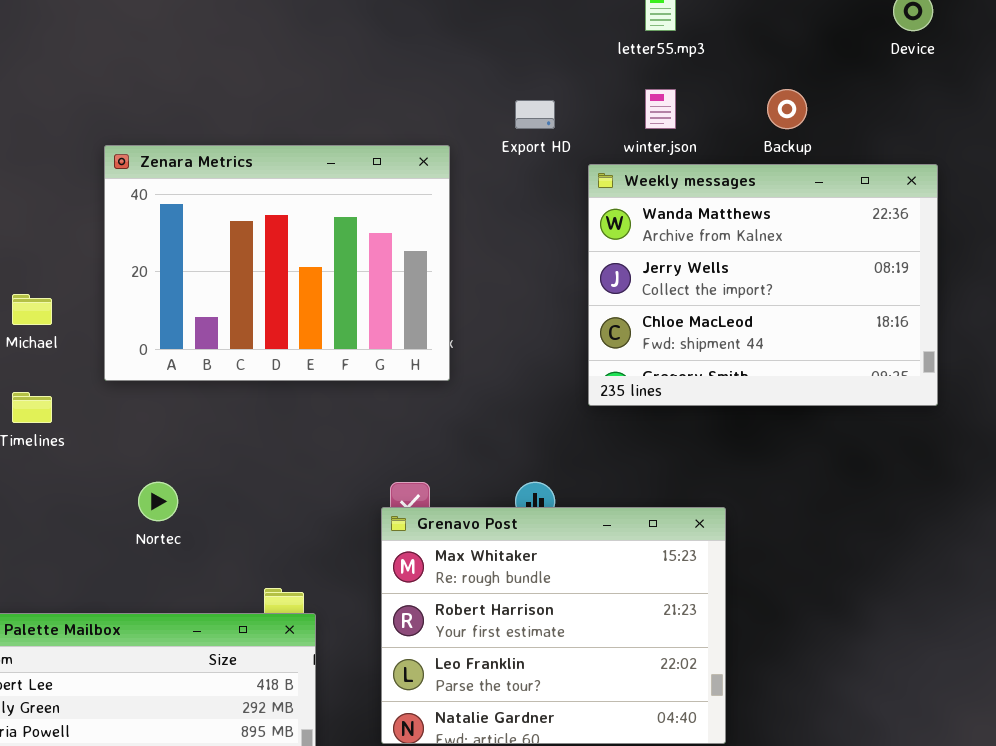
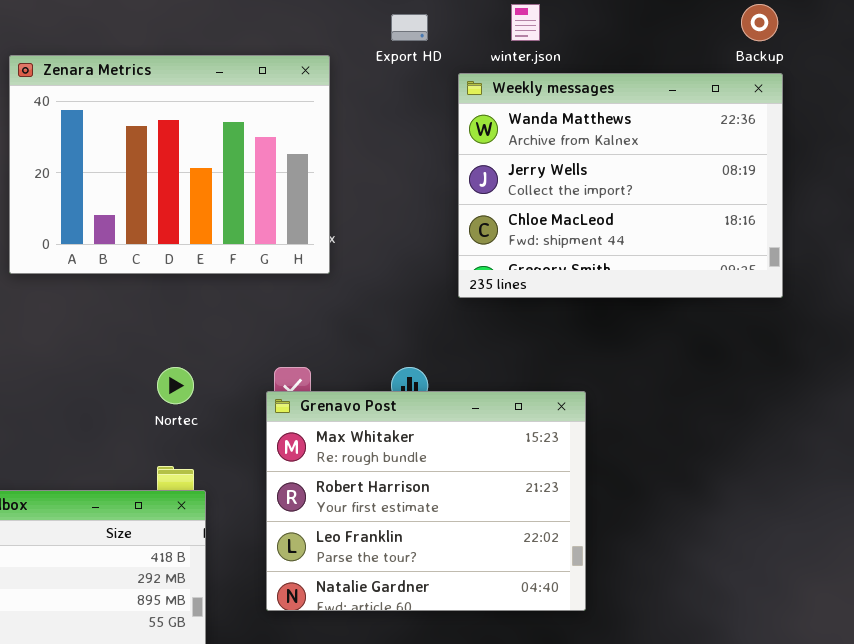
Backup: [767,89,807,129] -> [741,4,778,41], moved
Nortec: [138,482,178,521] -> [157,367,194,404], moved

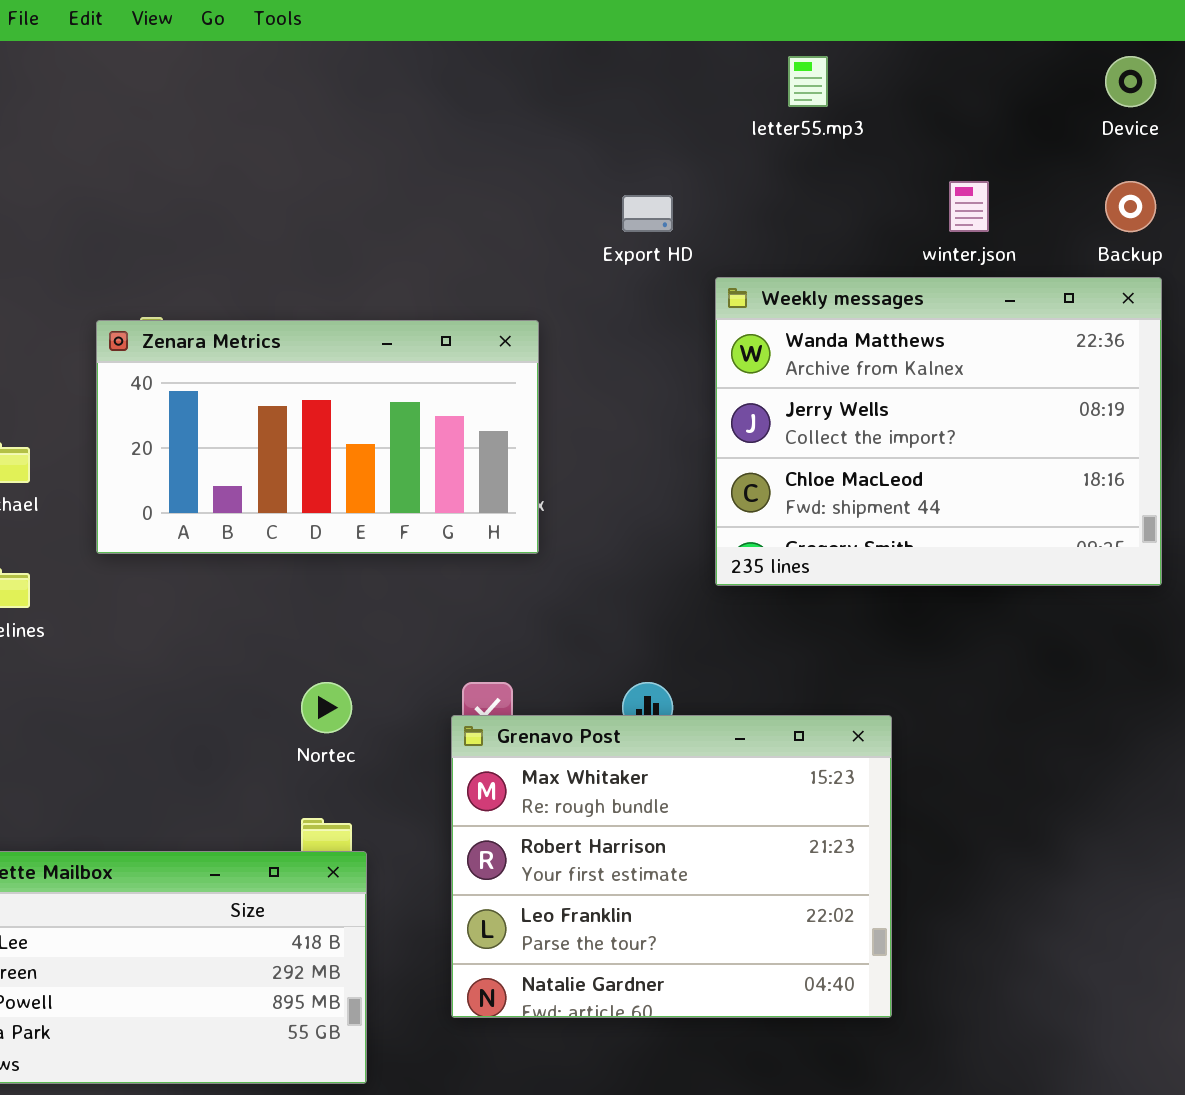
winter.json: [511,4,540,41] -> [949,181,989,232], moved
Zenara Metrics: [9,55,330,274] -> [96,320,539,554], resized

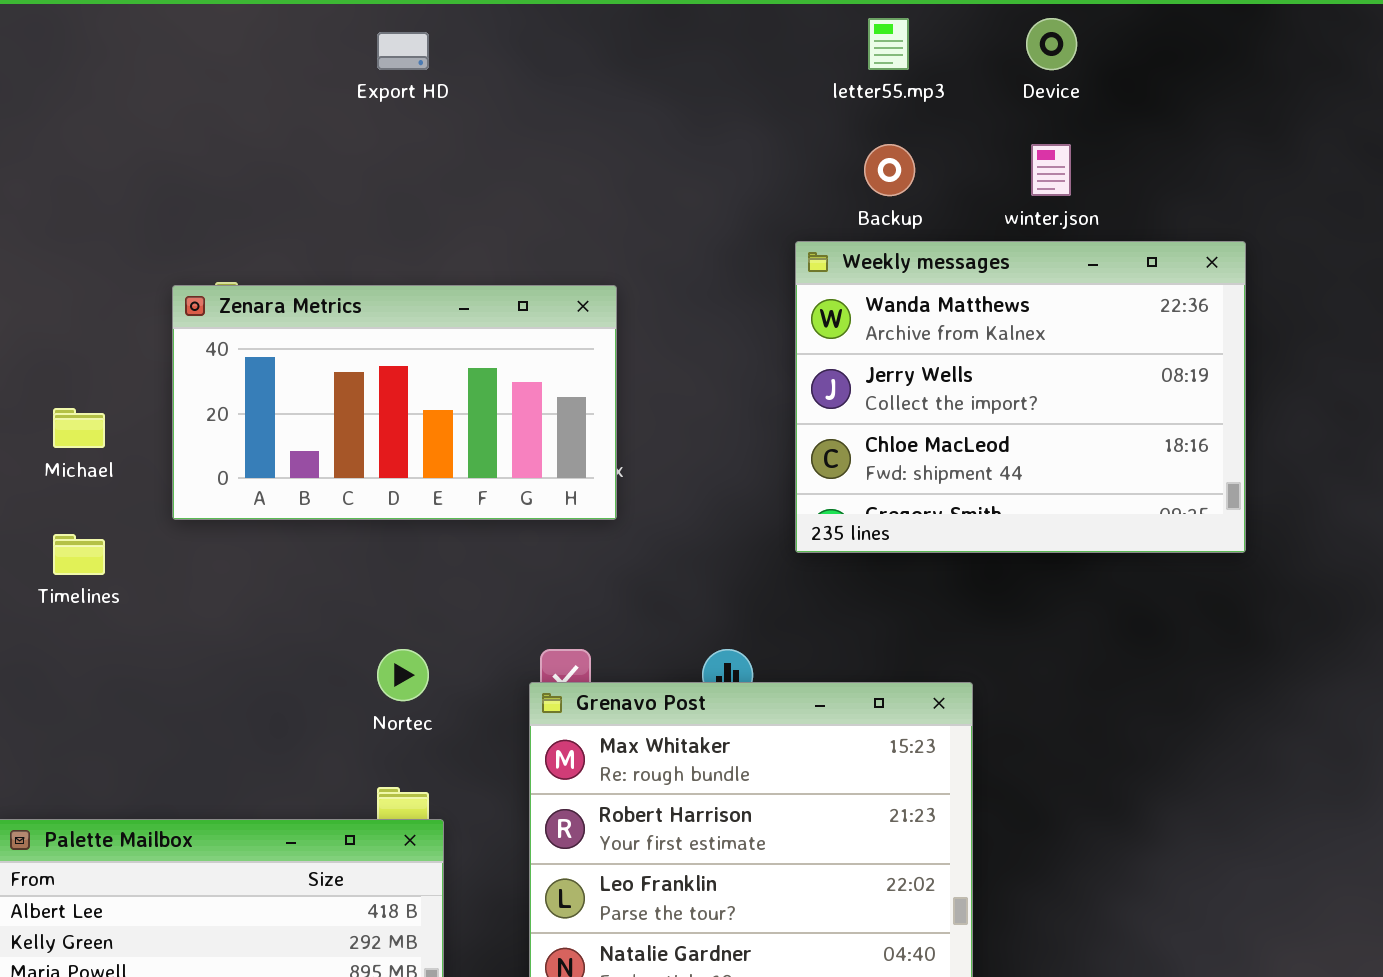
Device: [1105,56,1156,107] -> [1026,18,1077,70], moved
Backup: [1105,181,1156,232] -> [864,144,915,196], moved
Export HD: [622,195,673,232] -> [377,32,429,70], moved

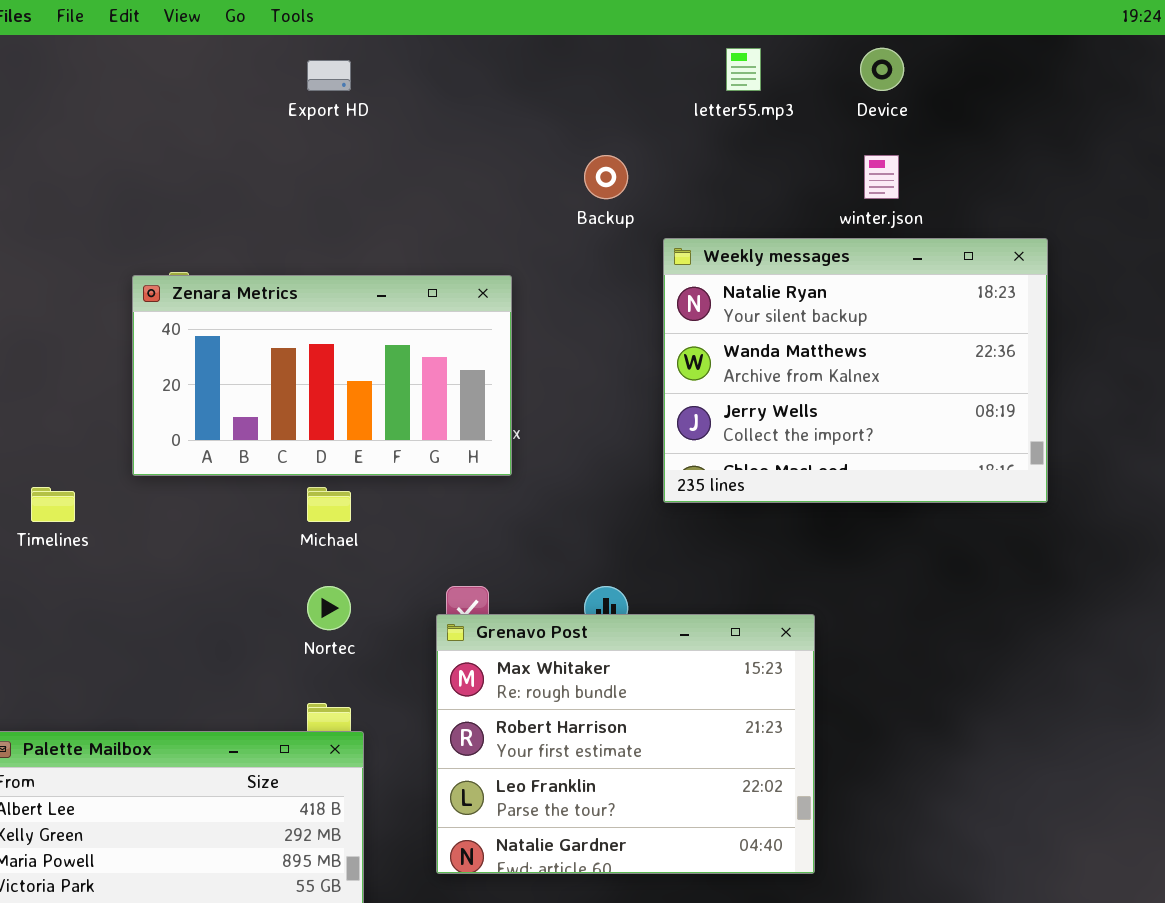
Backup: [864,144,915,196] -> [584,155,628,199], moved
Weekly messages: [795,241,1246,553] -> [663,238,1048,503], scrolled up 1 row
Michael: [53,408,105,448] -> [307,487,351,522], moved

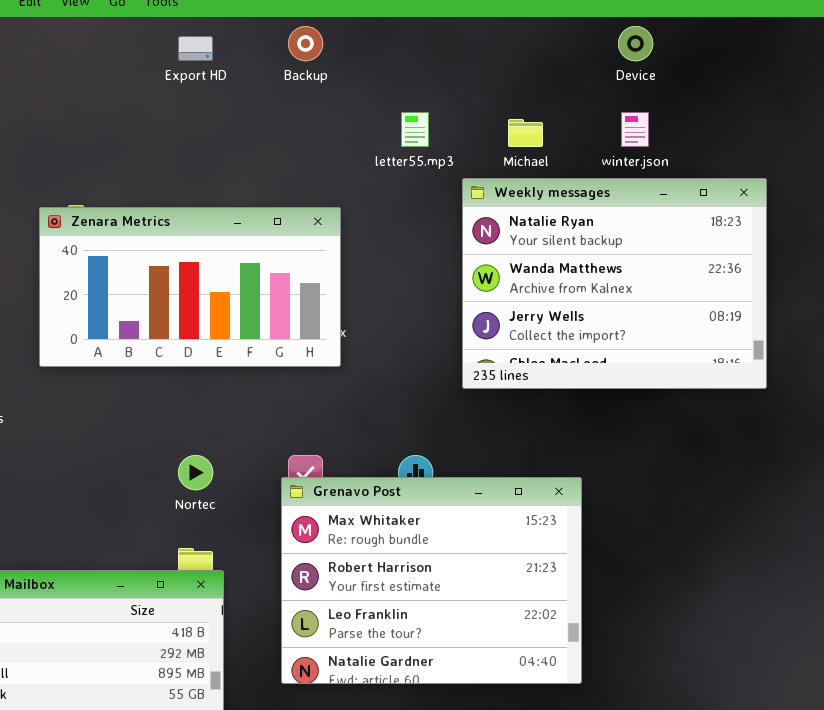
letter55.mp3: [726,48,761,91] -> [401,112,429,147], moved
Backup: [584,155,628,199] -> [288,26,323,61], moved
Michael: [307,487,351,522] -> [508,119,543,147], moved

